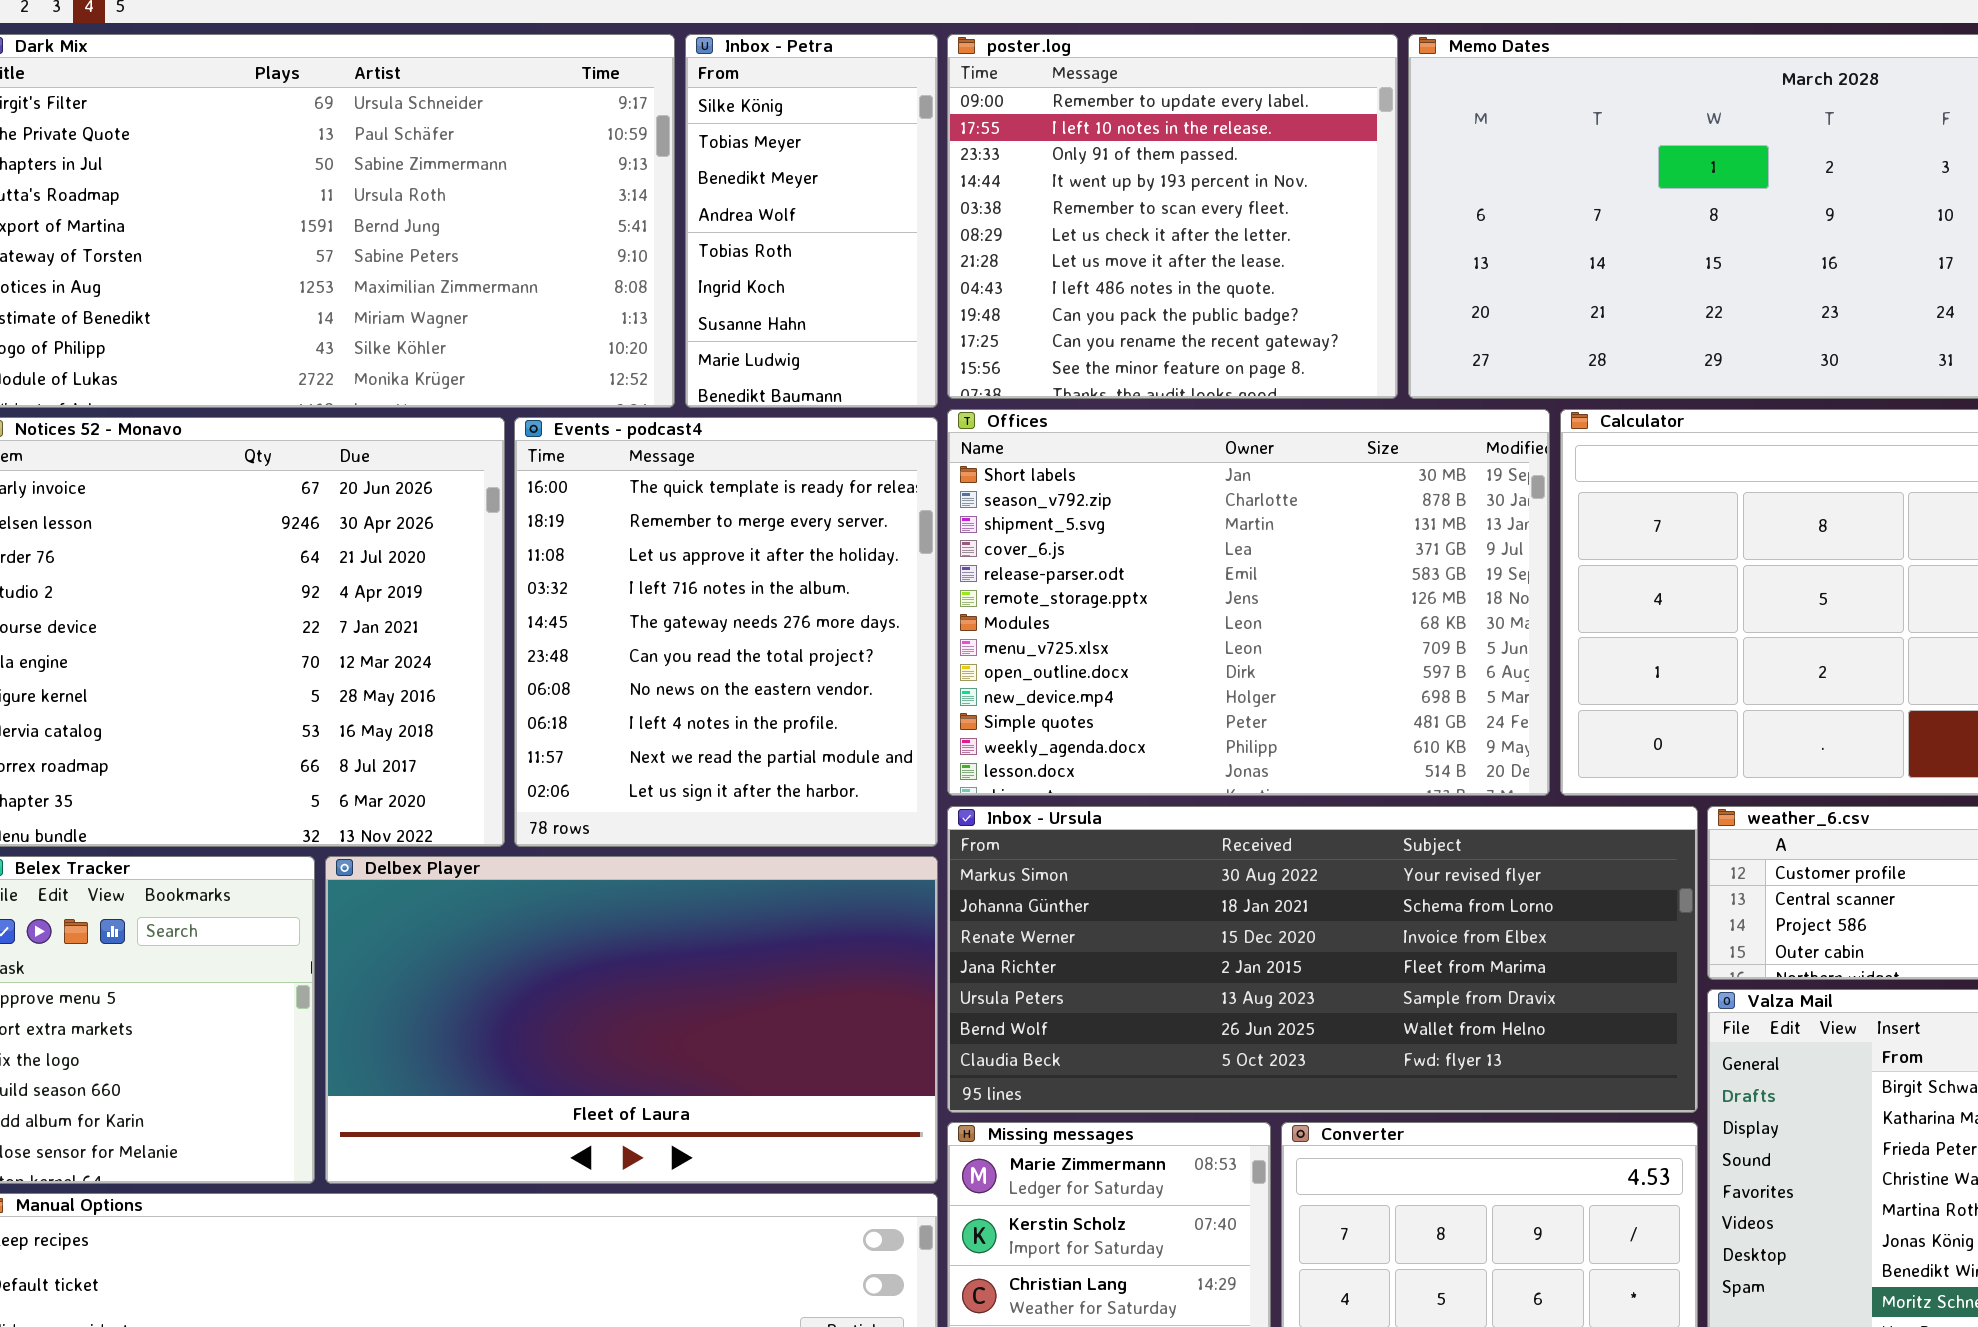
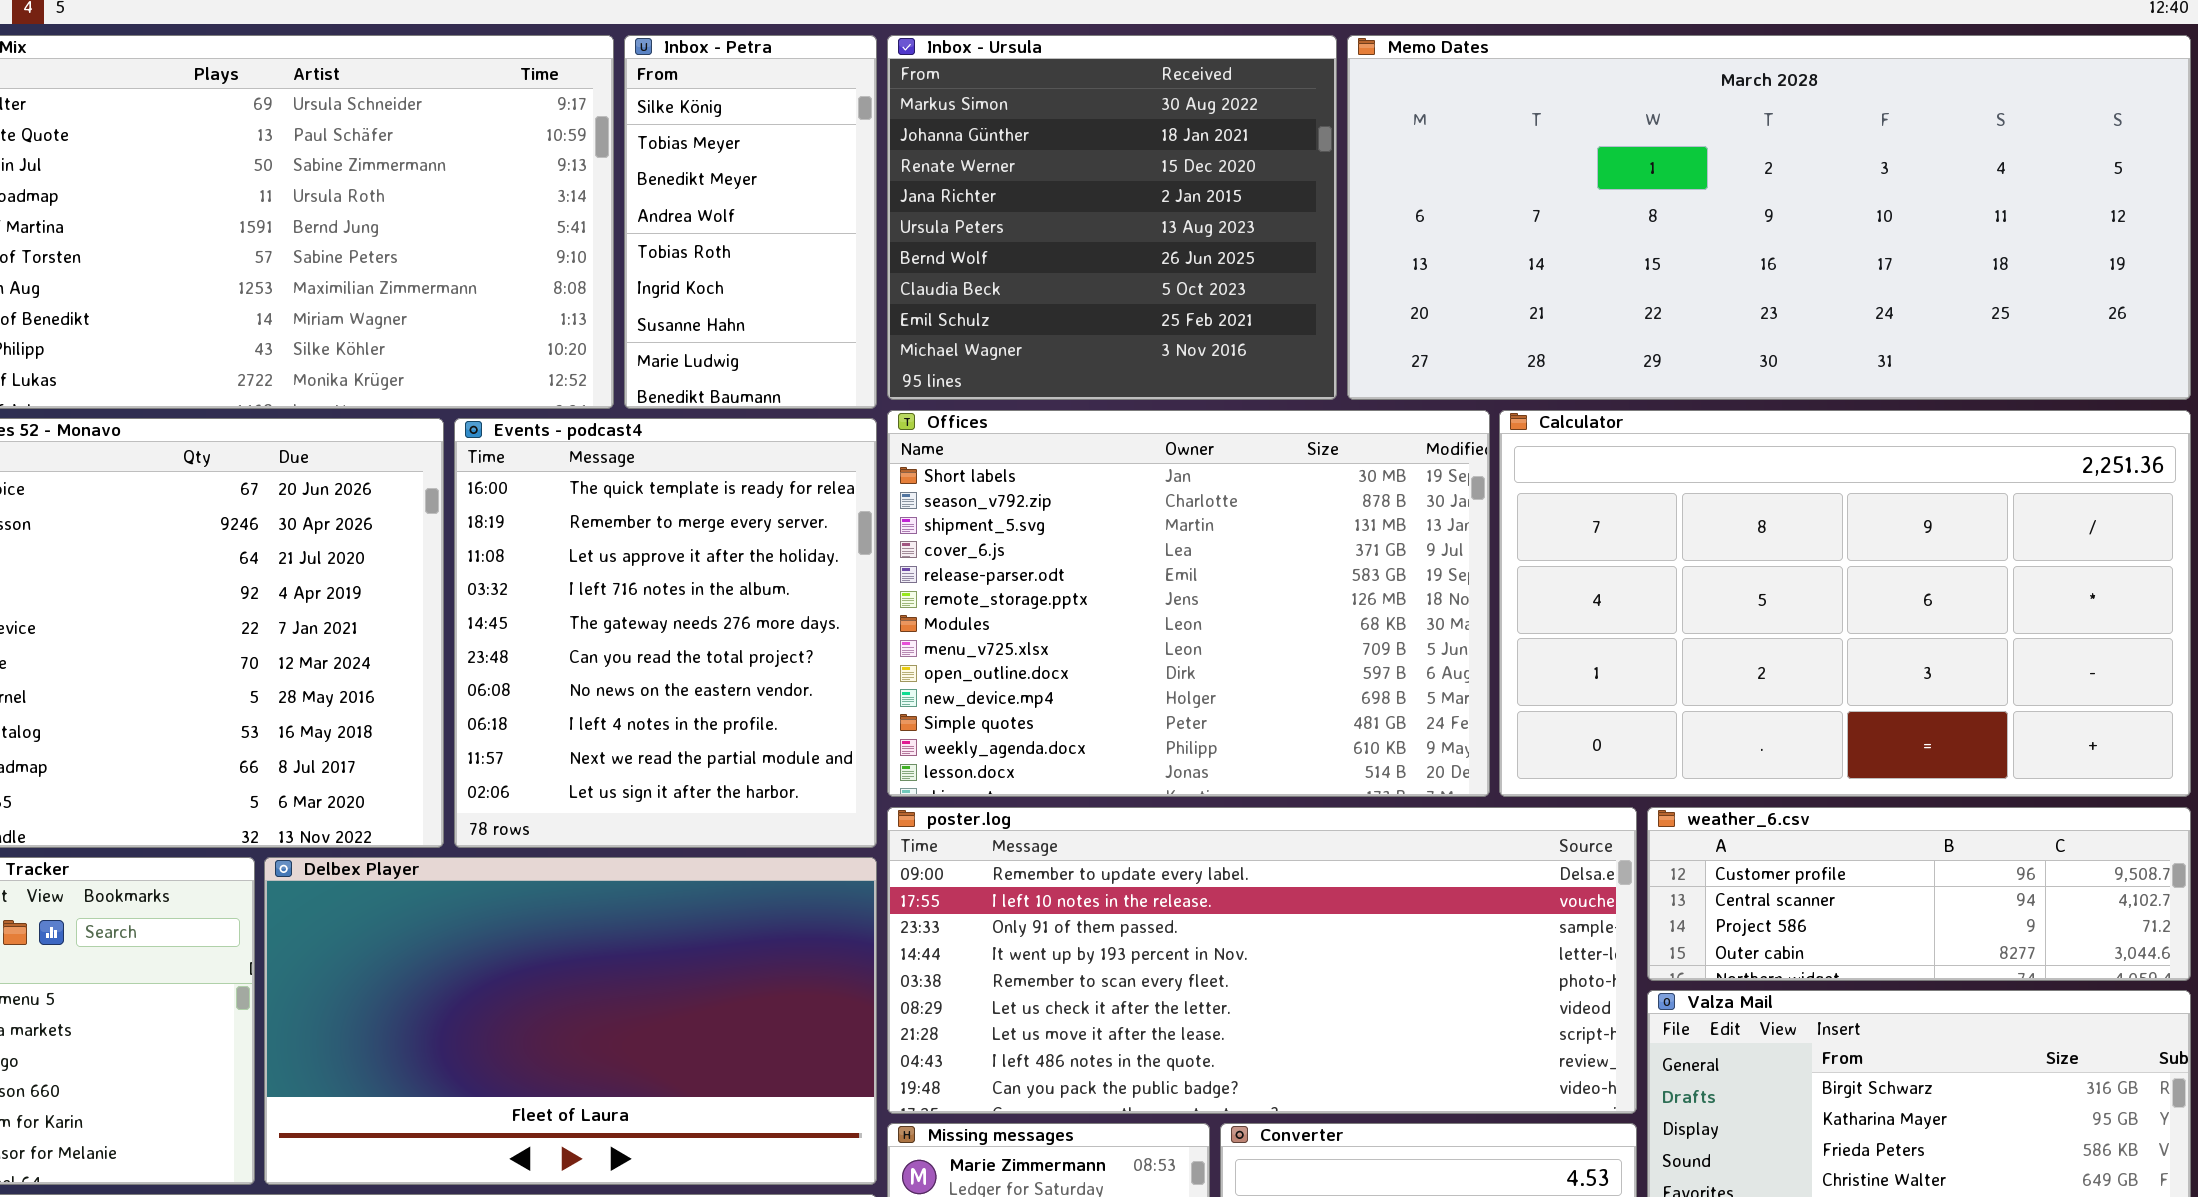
poster.log: [947,34,1398,399] -> [887,807,1637,1114], moved, resized
Inbox - Ursula: [947,806,1698,1113] -> [887,35,1337,400], moved, resized

